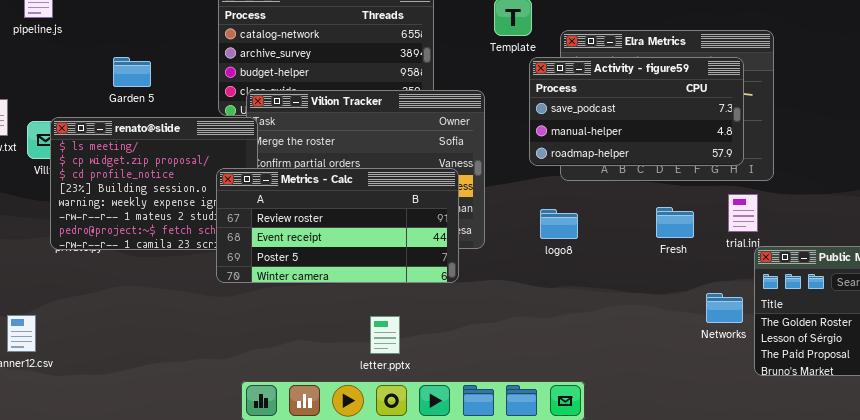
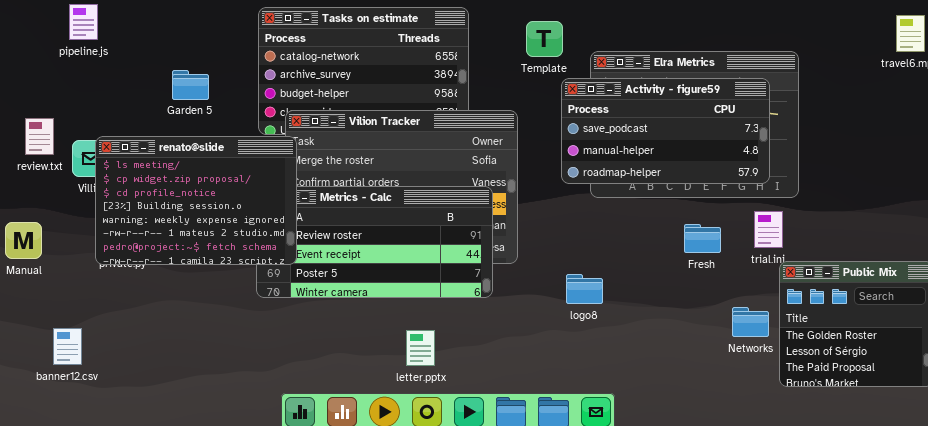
Garden 5: [113,57,151,87] -> [172,70,209,100], moved
renato@slide: [50,117,258,250] -> [95,136,297,265], raised
logo8: [540,209,578,239] -> [566,274,603,304], moved

